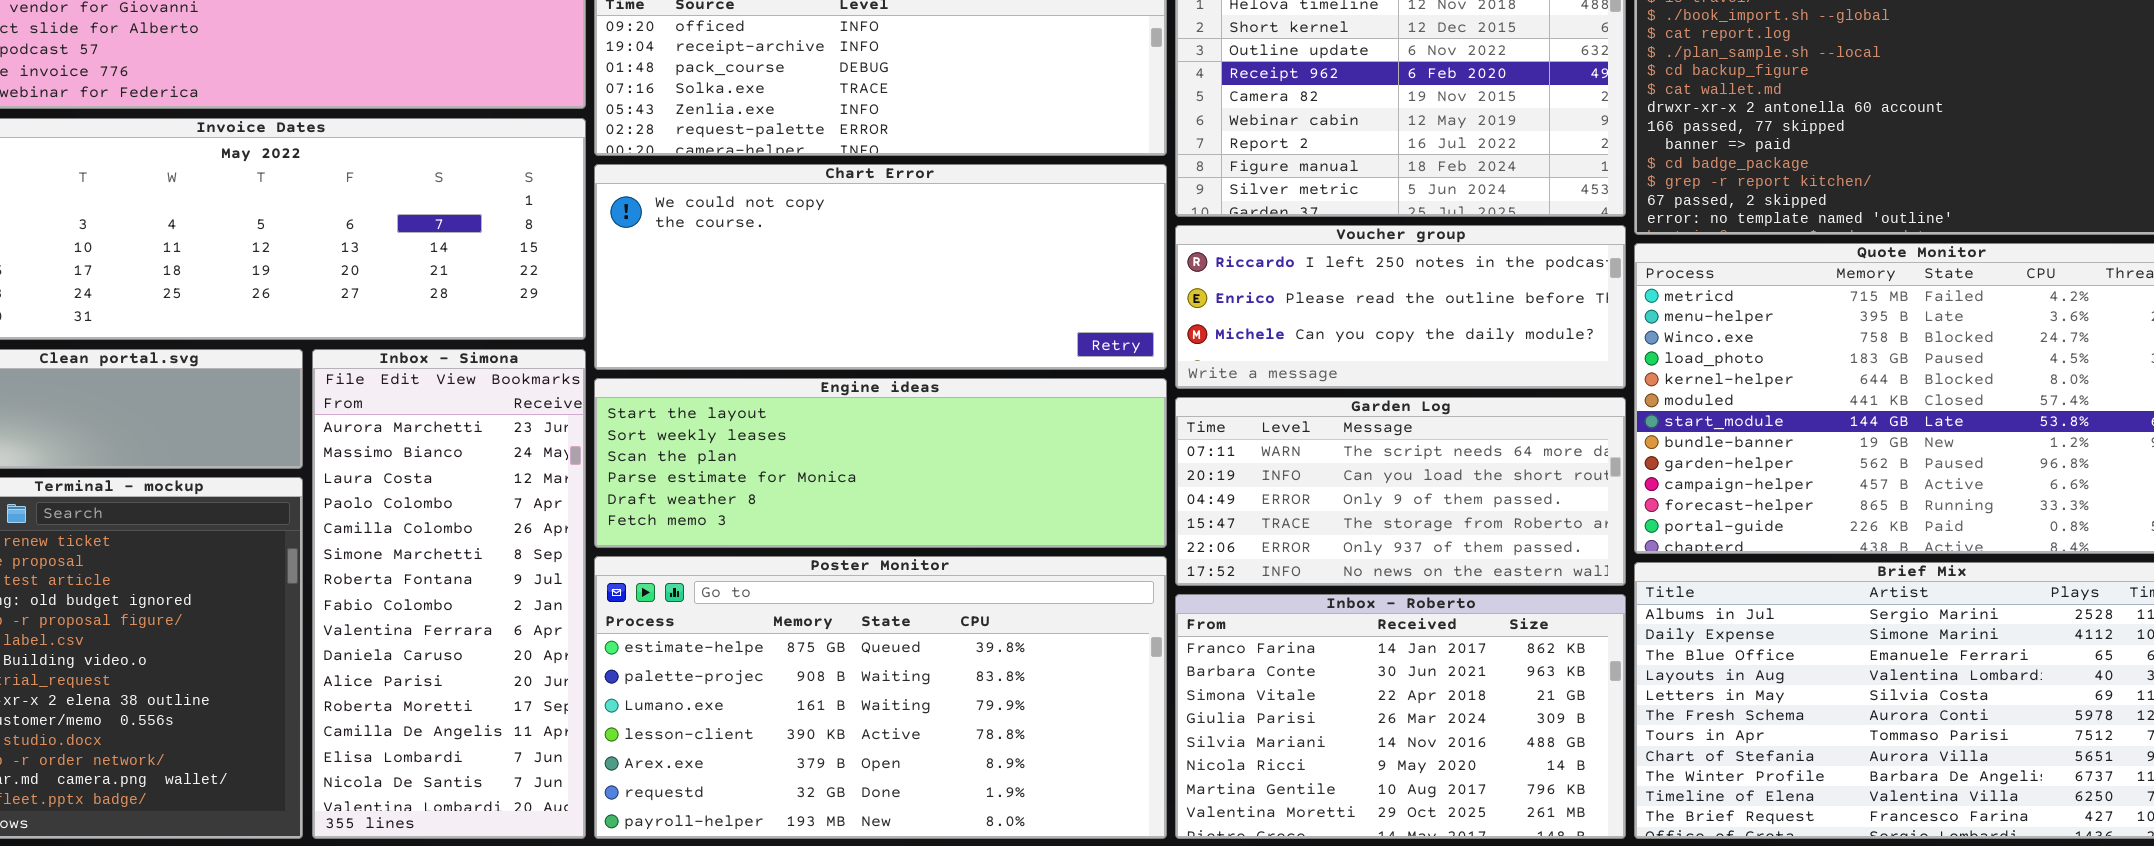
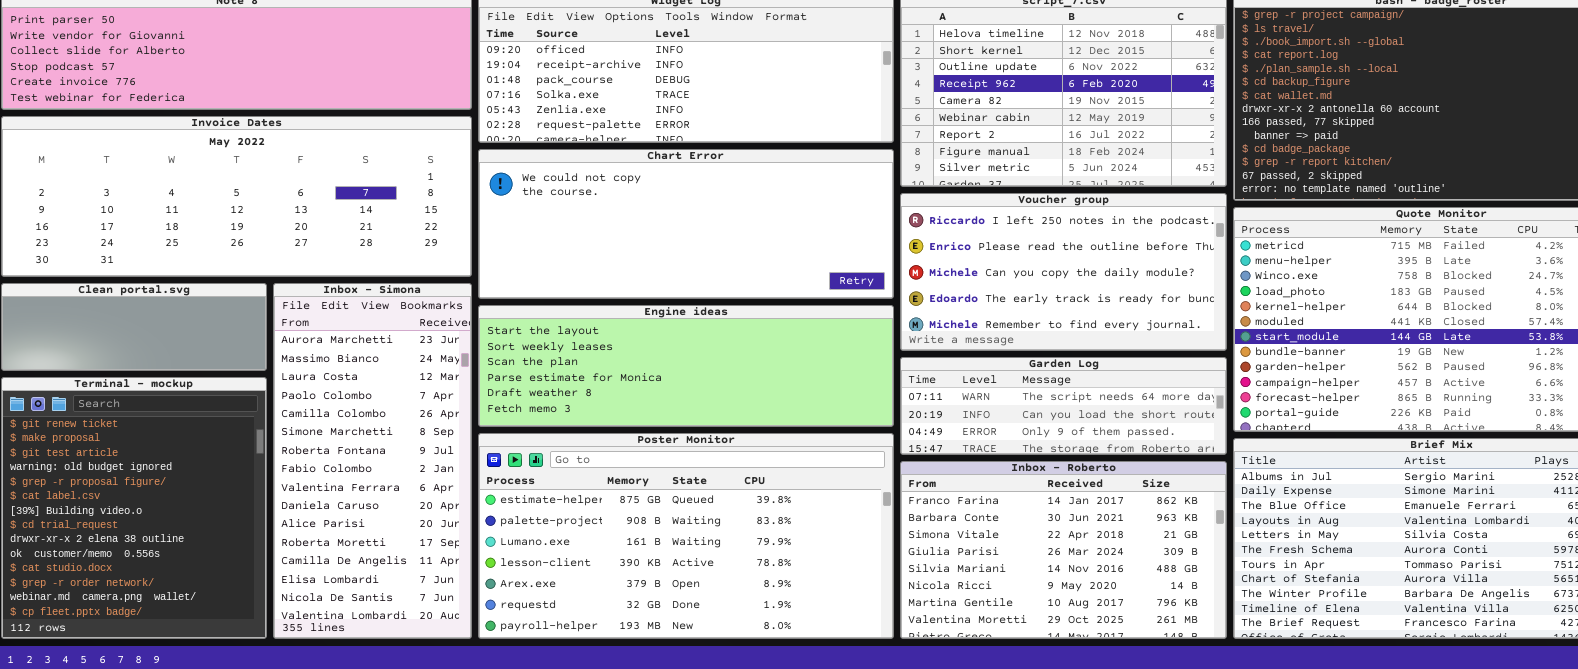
Voucher group: [1175,225,1626,389] -> [900,193,1227,351], resized
Garden Log: [1175,397,1626,586] -> [900,357,1227,455], resized

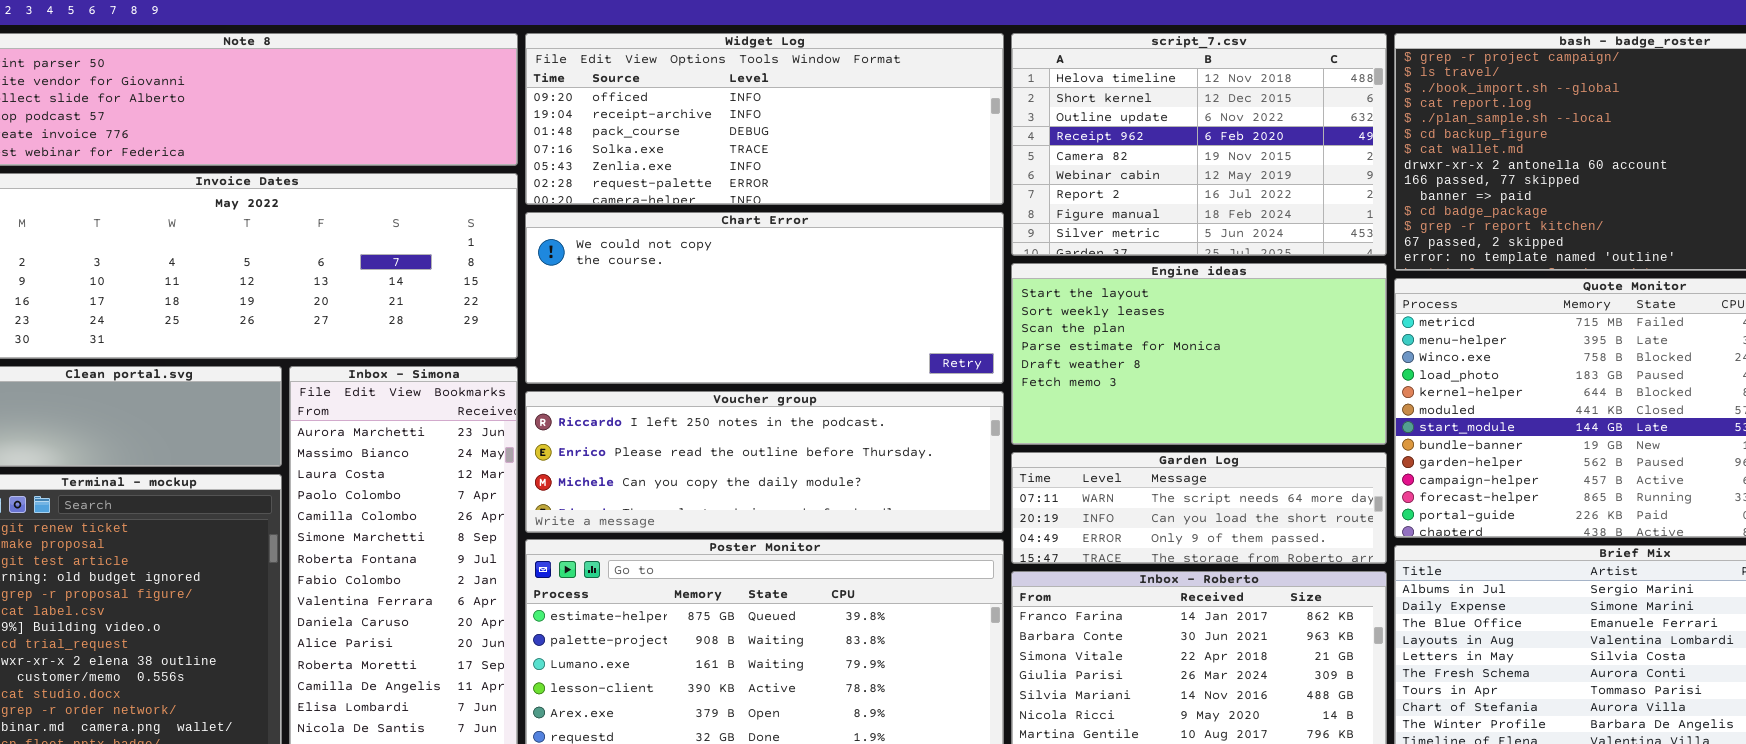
Voucher group: [900,193,1227,351] -> [525,391,1004,533], moved, resized
Engine ideas: [478,305,894,427] -> [1011,263,1387,445], moved, resized

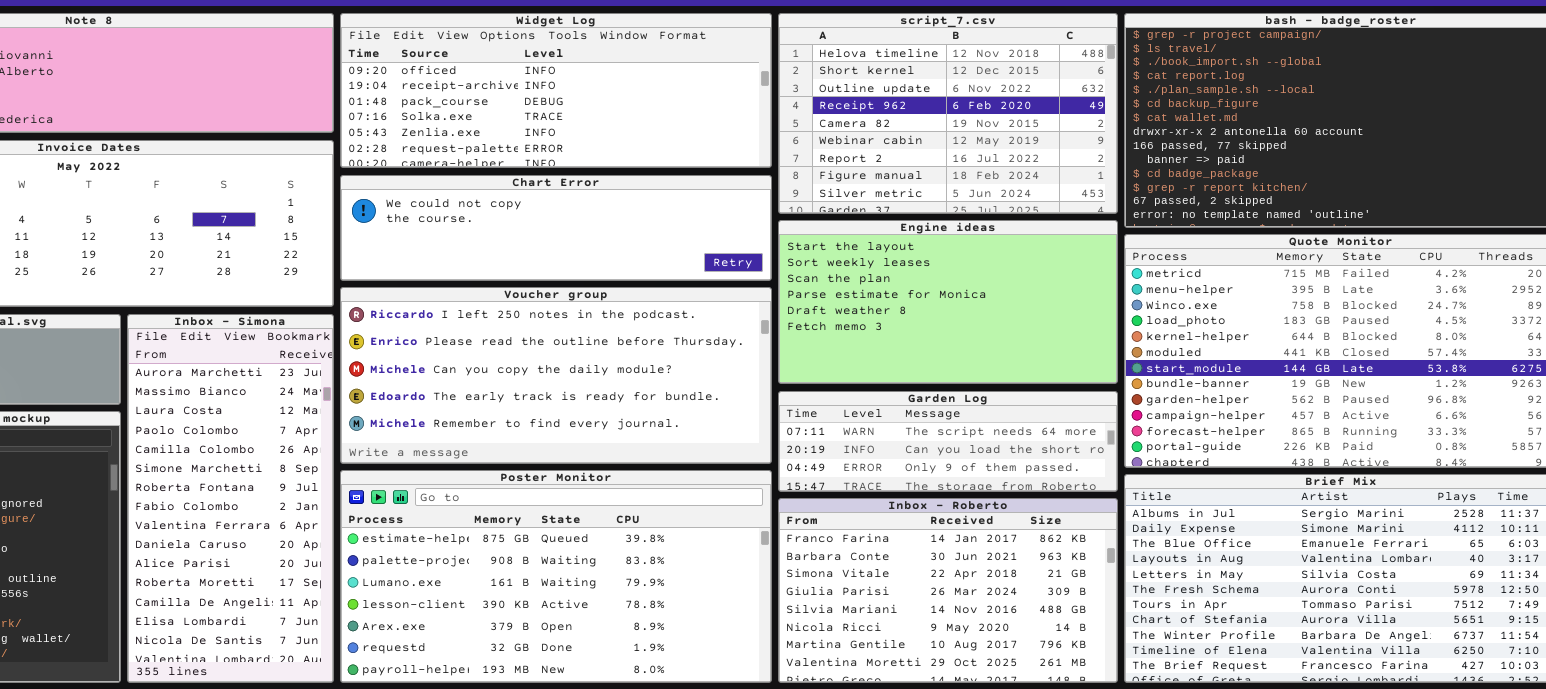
Chart Error: [525,212,1004,384] -> [340,175,772,281], resized
Voucher group: [525,391,1004,533] -> [340,287,772,464], resized

